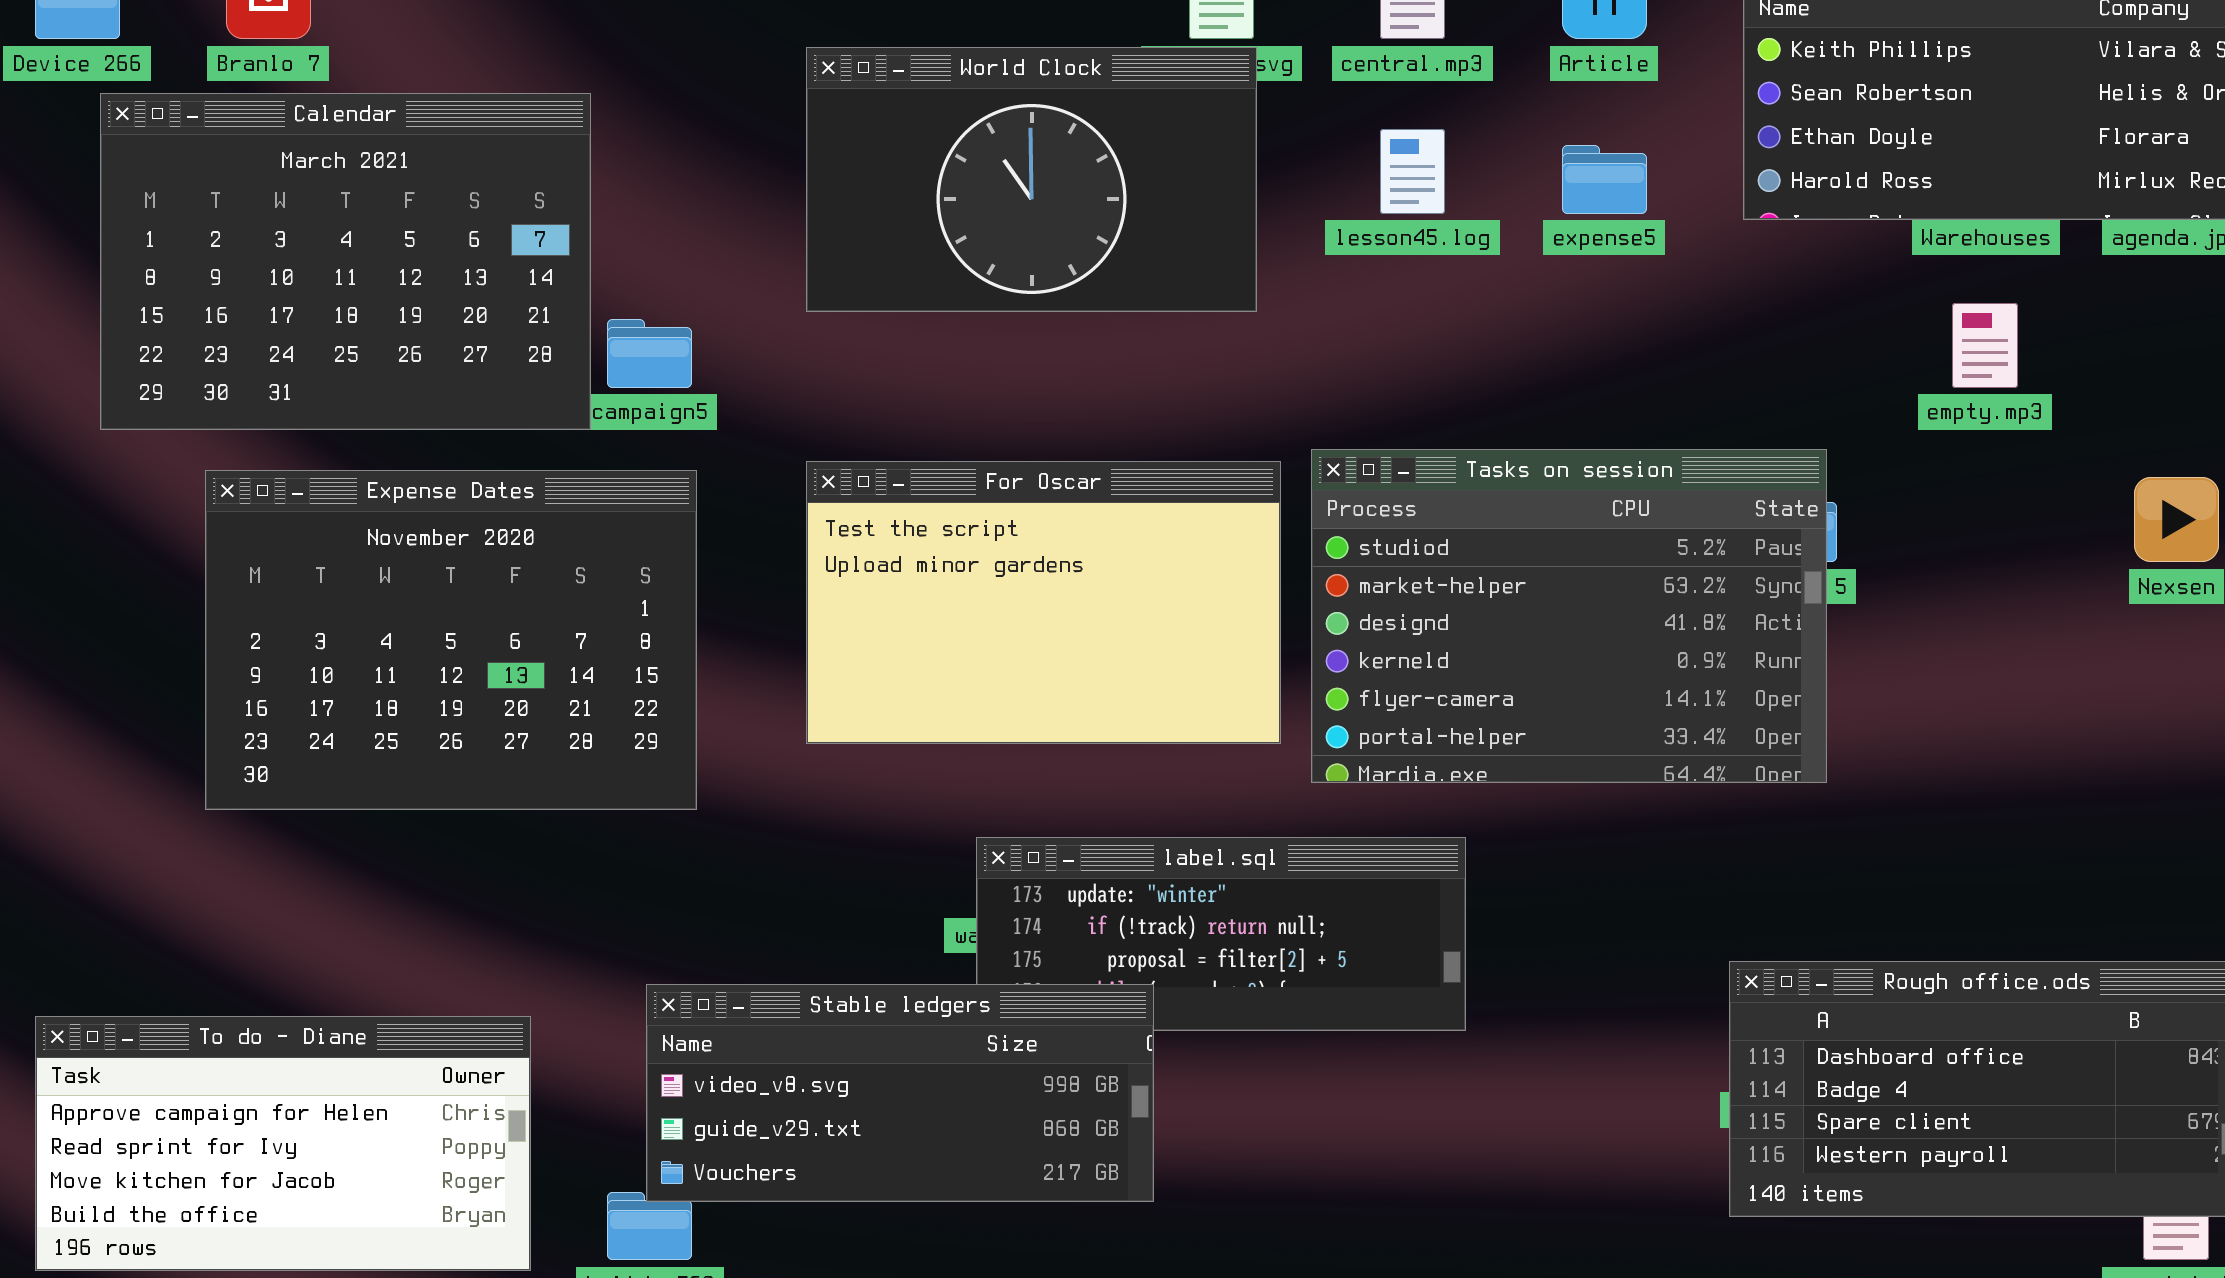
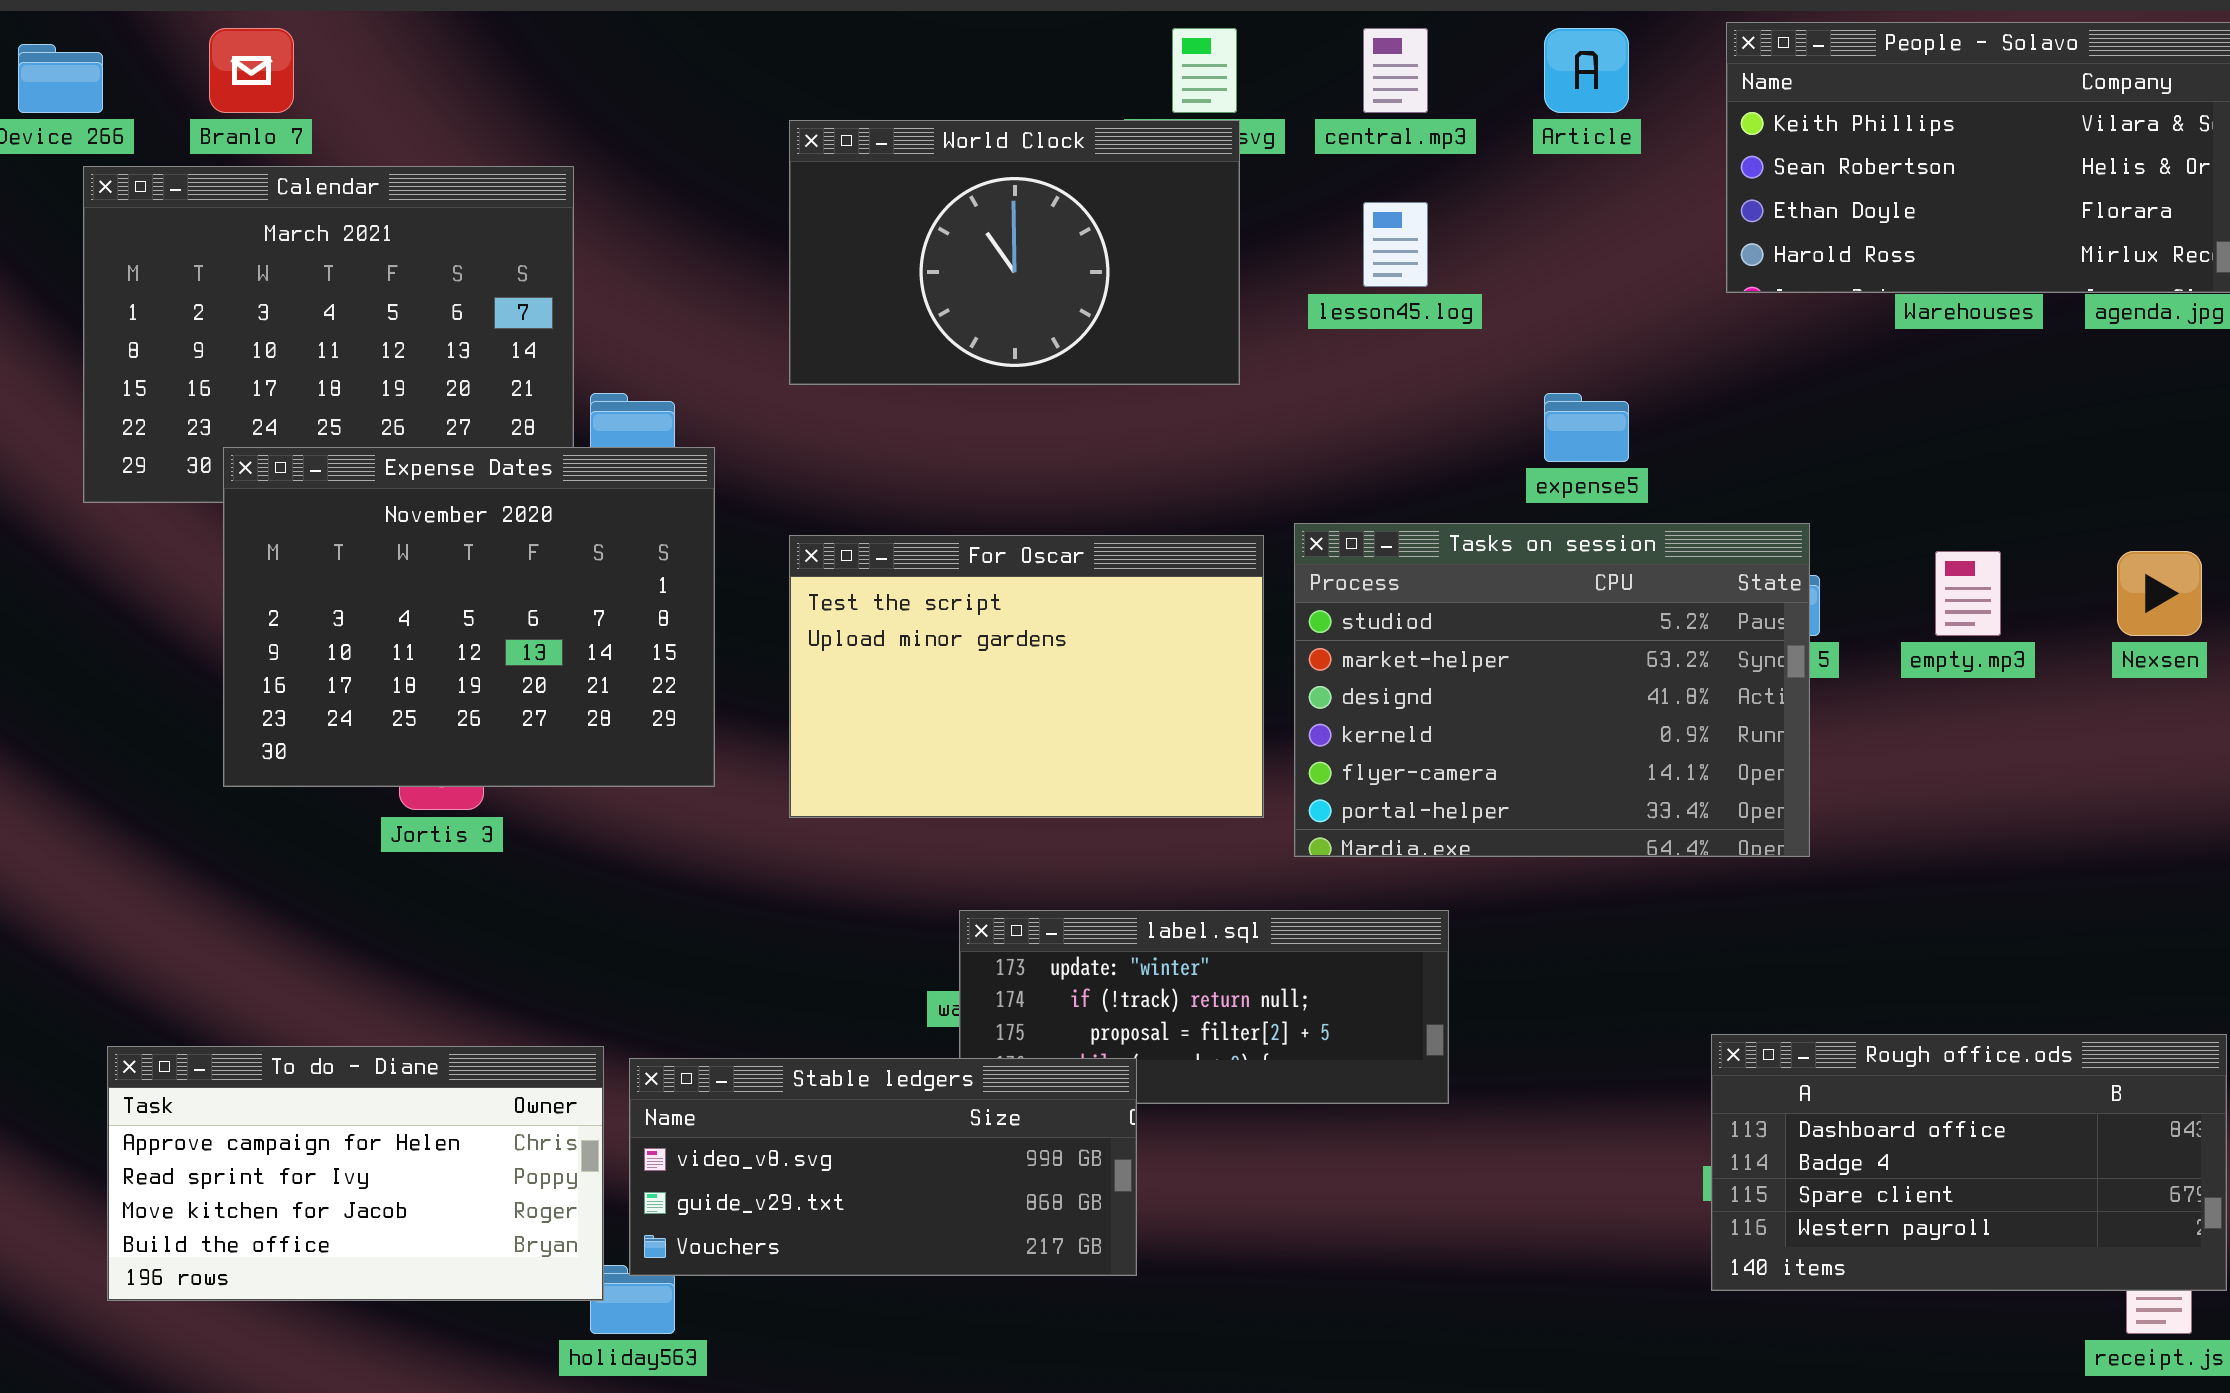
expense5: [1562,145,1647,214] -> [1544,393,1629,462], moved
empty.mp3: [1952,303,2018,388] -> [1935,551,2001,636], moved
Expense Dates: [205,470,697,810] -> [223,447,715,787], moved
To do - Diane: [35,1016,531,1271] -> [107,1046,604,1301], moved

